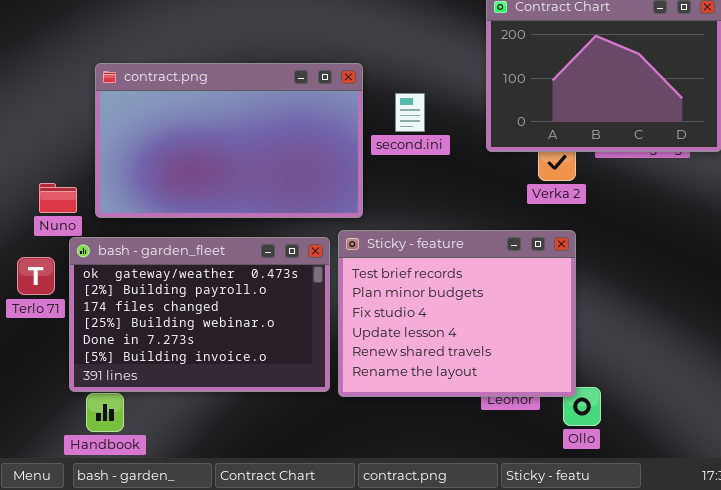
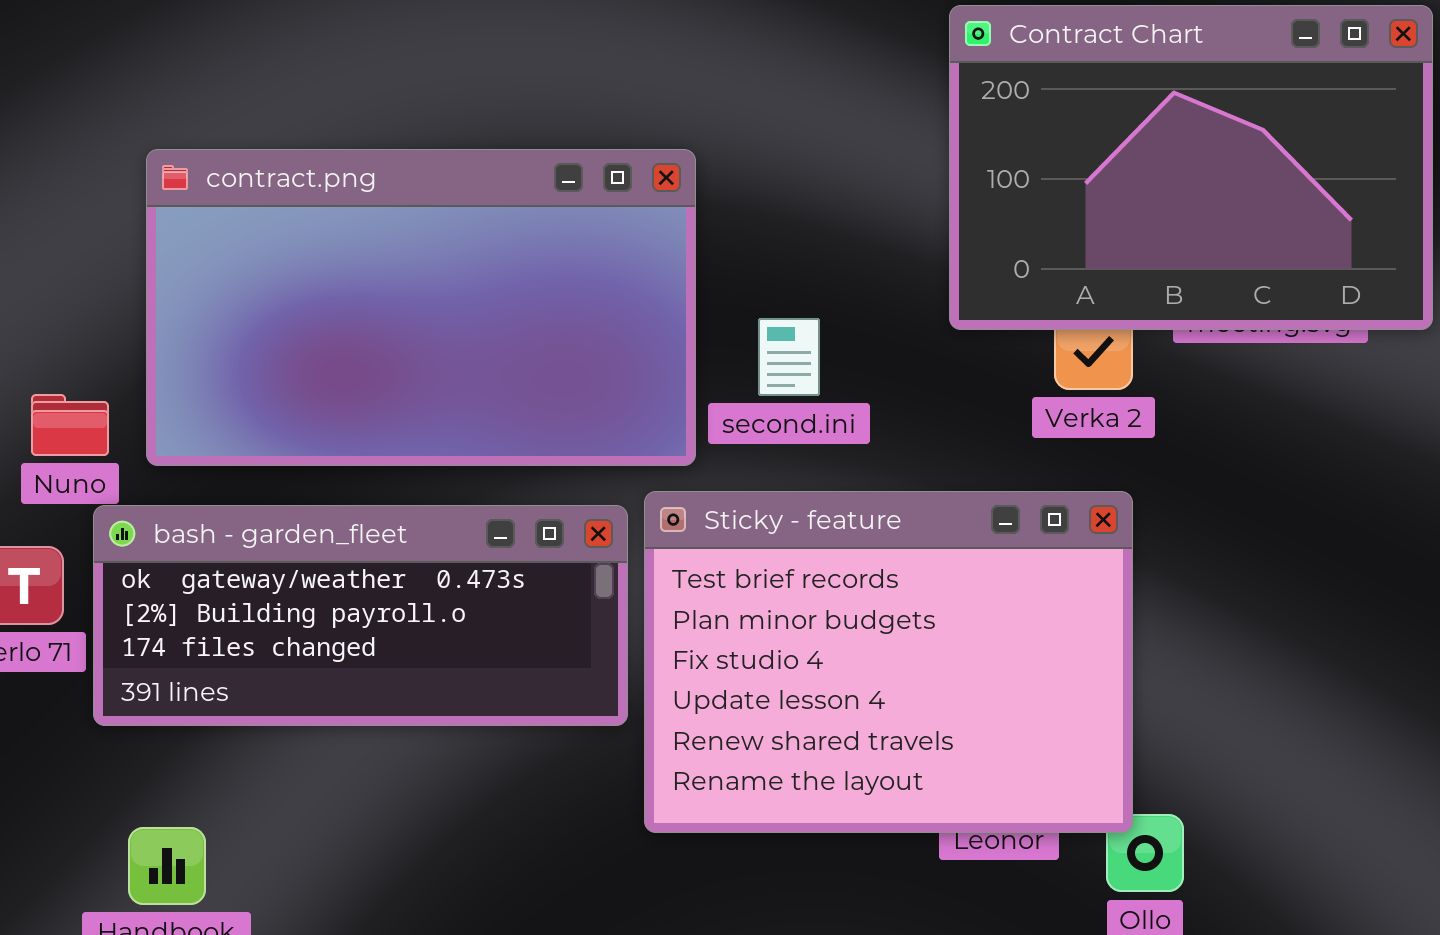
second.ini: [395,93,425,132] -> [758,318,820,396], moved
bash - garden_fleet: [69,237,330,392] -> [93,505,628,726], resized

